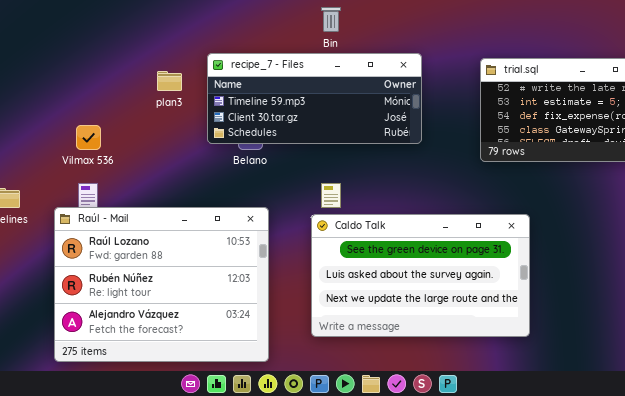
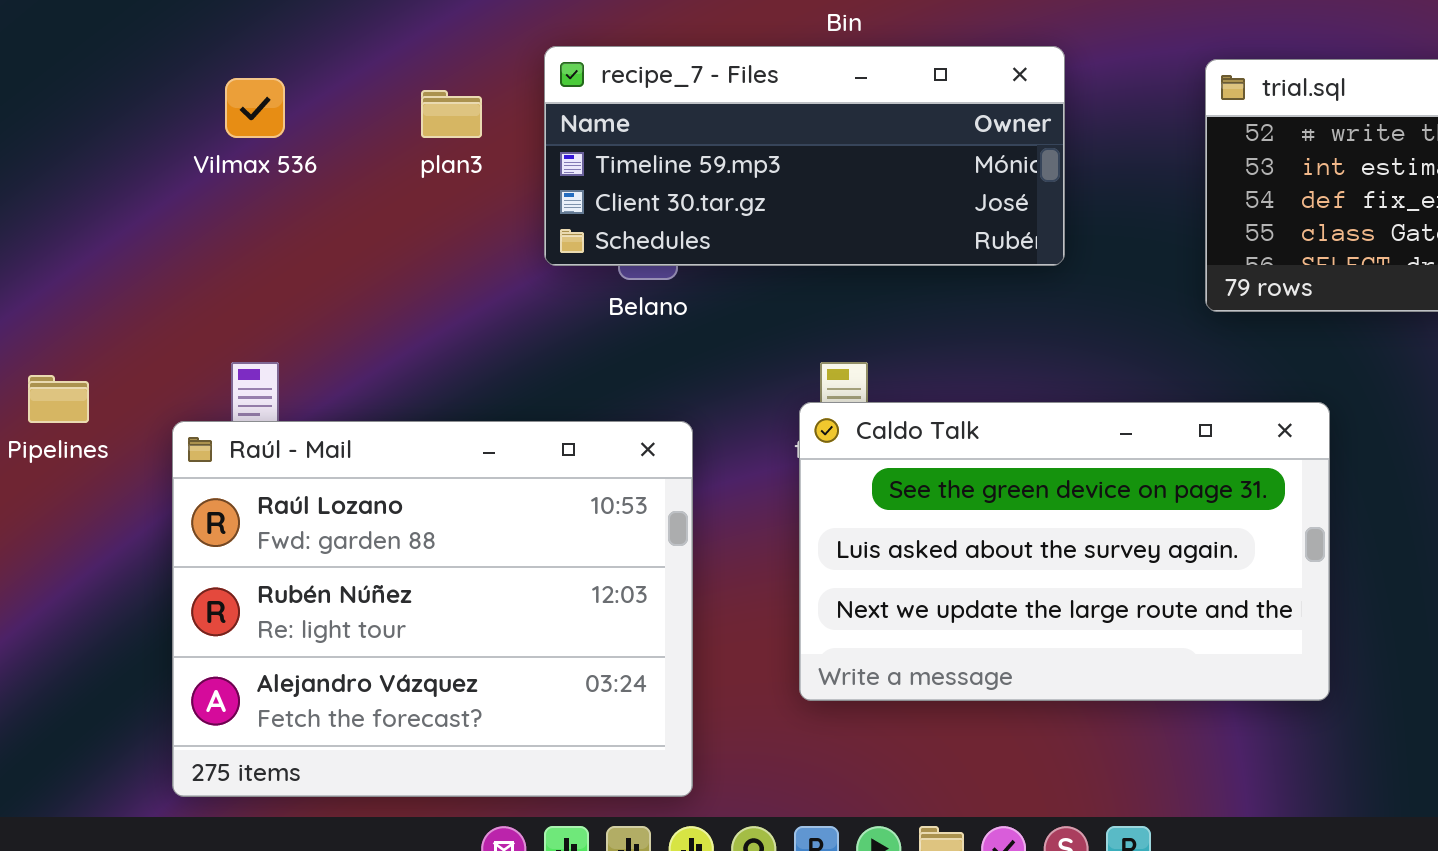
Vilmax 536: [76,125,101,150] -> [225,78,285,138], moved
Caldo Talk: [311,214,530,337] -> [799,402,1330,701], moved

